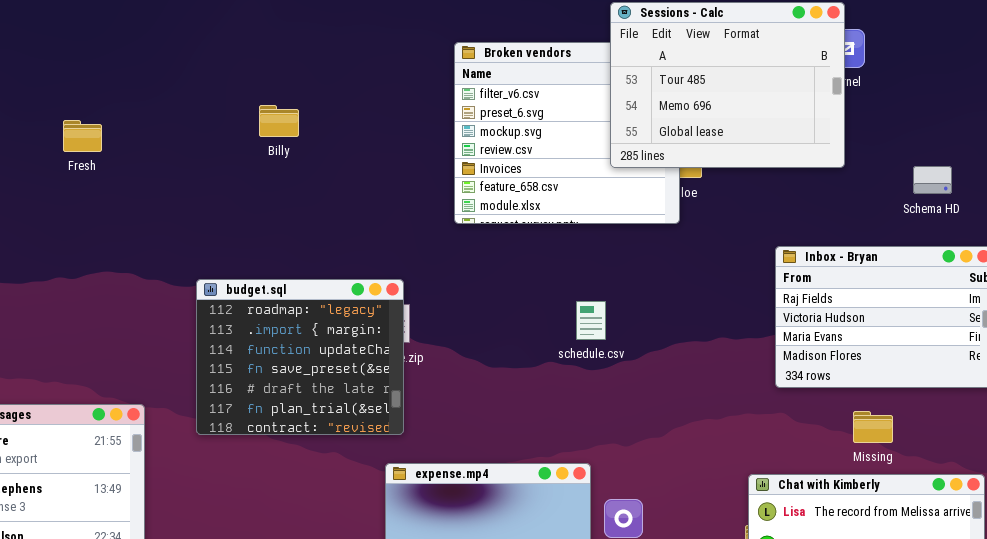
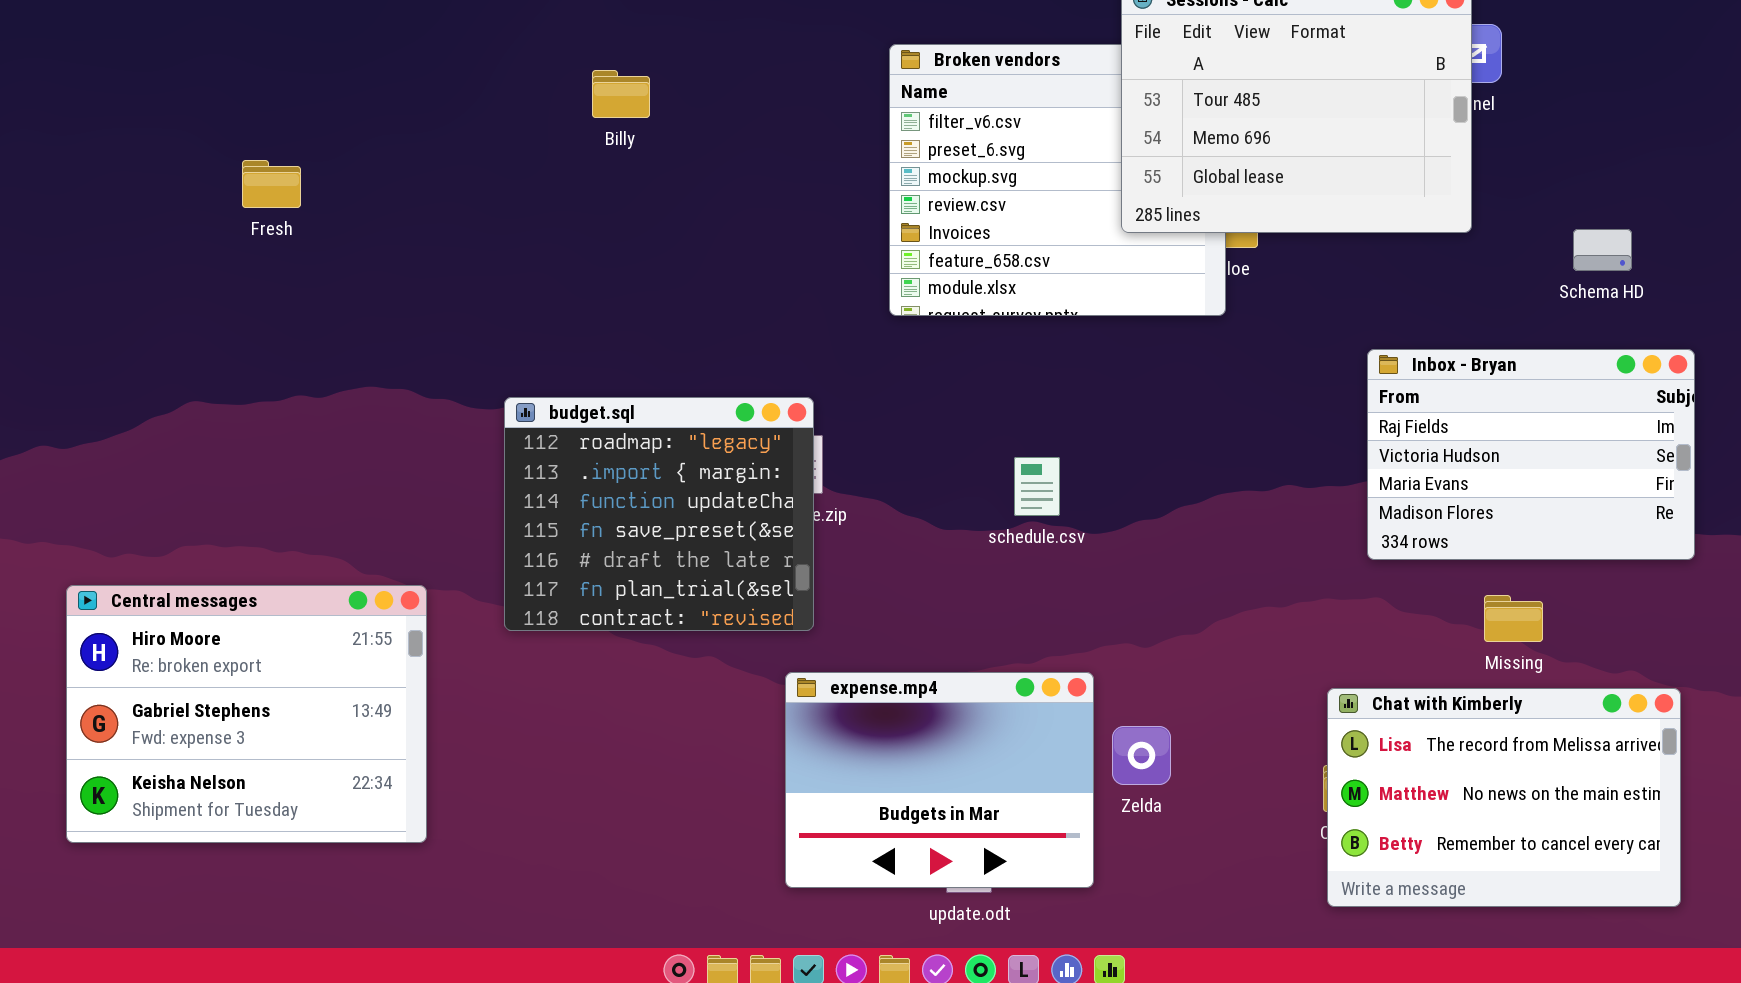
Billy: [259,105,299,137] -> [592,70,650,118], moved
Fresh: [63,120,102,152] -> [242,160,301,208], moved
schedule.csv: [576,301,606,340] -> [1014,457,1060,516], moved

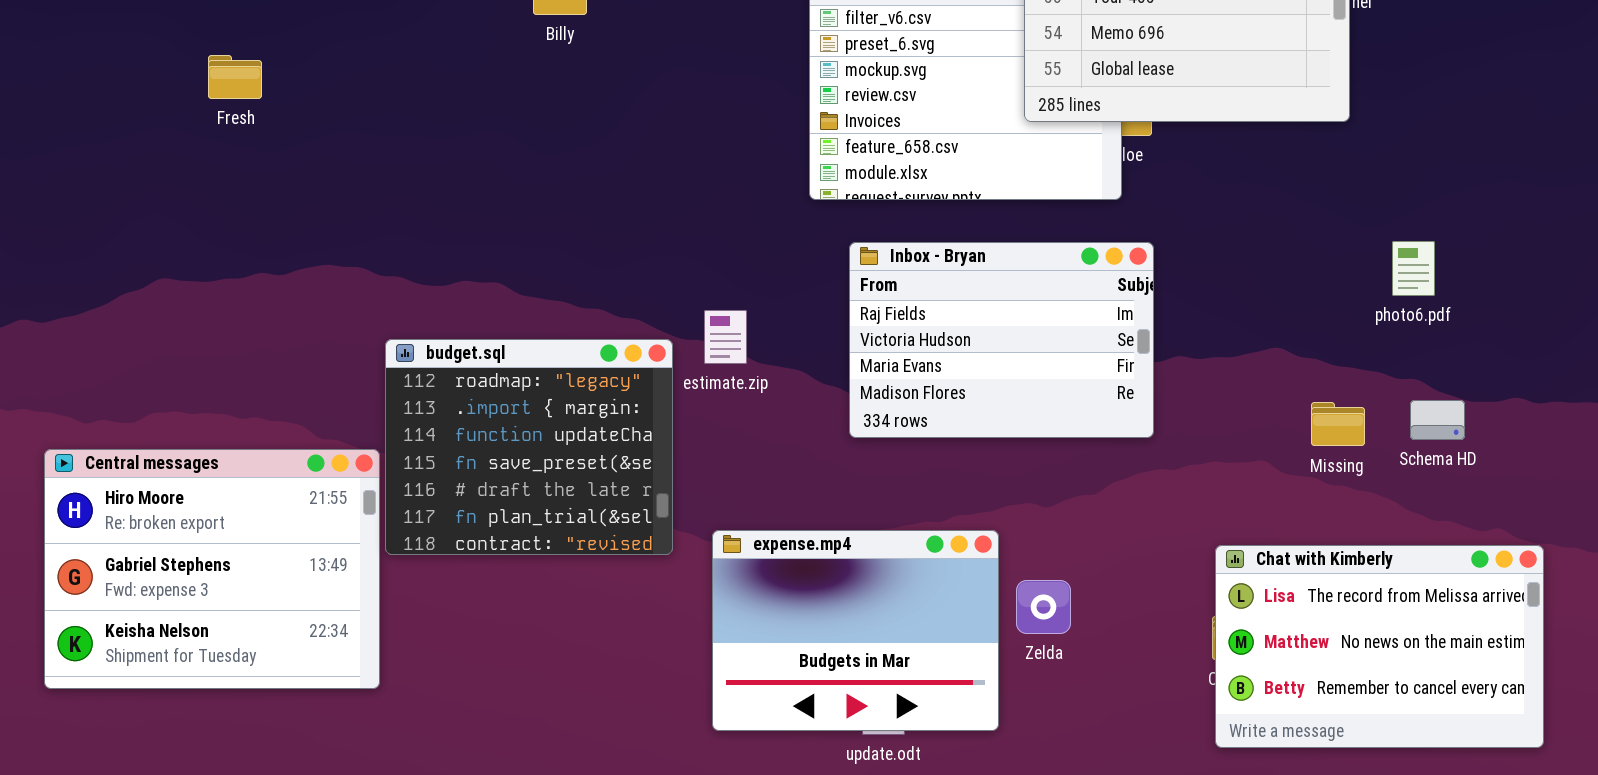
Schema HD: [1573,229,1632,271] -> [1410,400,1465,440], moved
Inbox - Bryan: [1367,349,1695,560] -> [849,242,1154,438], moved
budget.sql: [504,397,814,631] -> [385,339,673,555], moved
Missing: [1484,595,1543,642] -> [1311,402,1365,446], moved

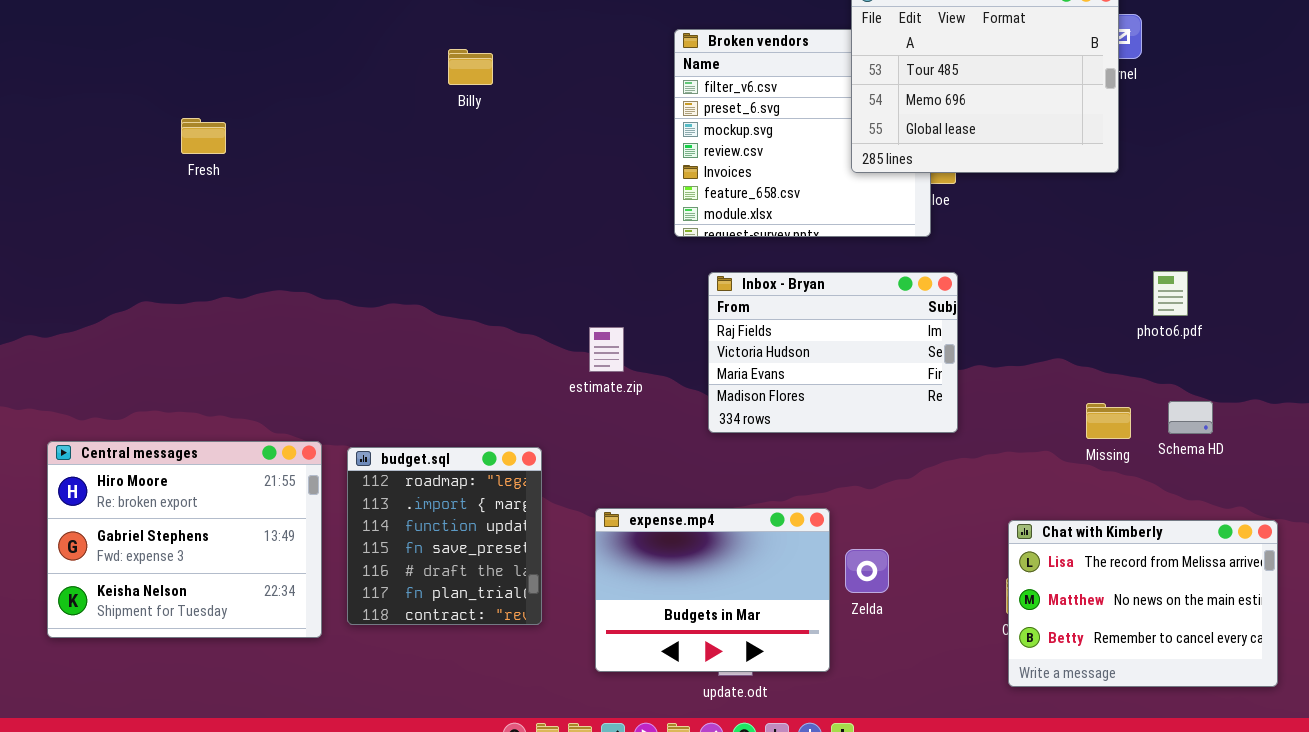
budget.sql: [385,339,673,555] -> [347,447,542,625], moved, resized

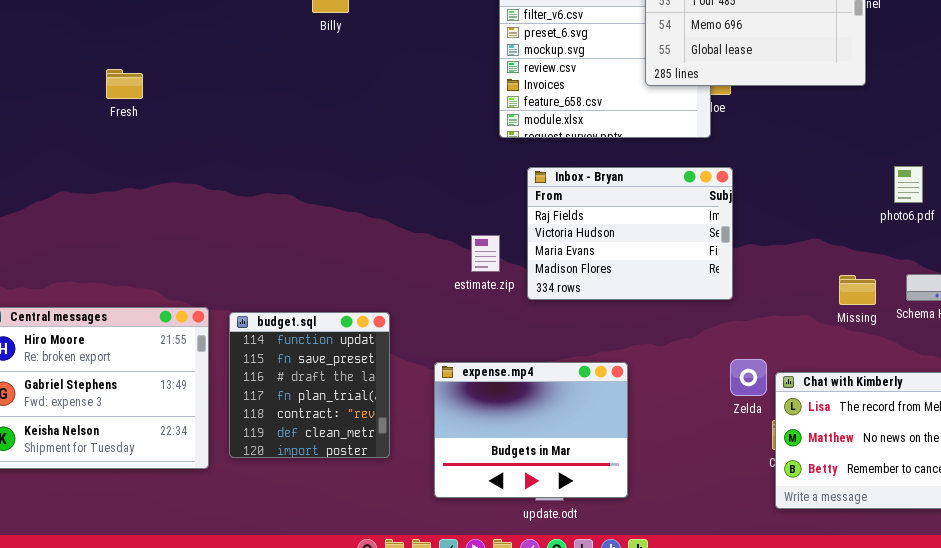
Fresh: [181,118,226,154] -> [106,69,143,99], moved
estimate.zip: [589,327,624,372] -> [471,235,500,272], moved
budget.sql: [347,447,542,625] -> [229,312,390,458], scrolled down 2 rows
Zelda: [845,549,889,593] -> [730,359,767,396], moved

